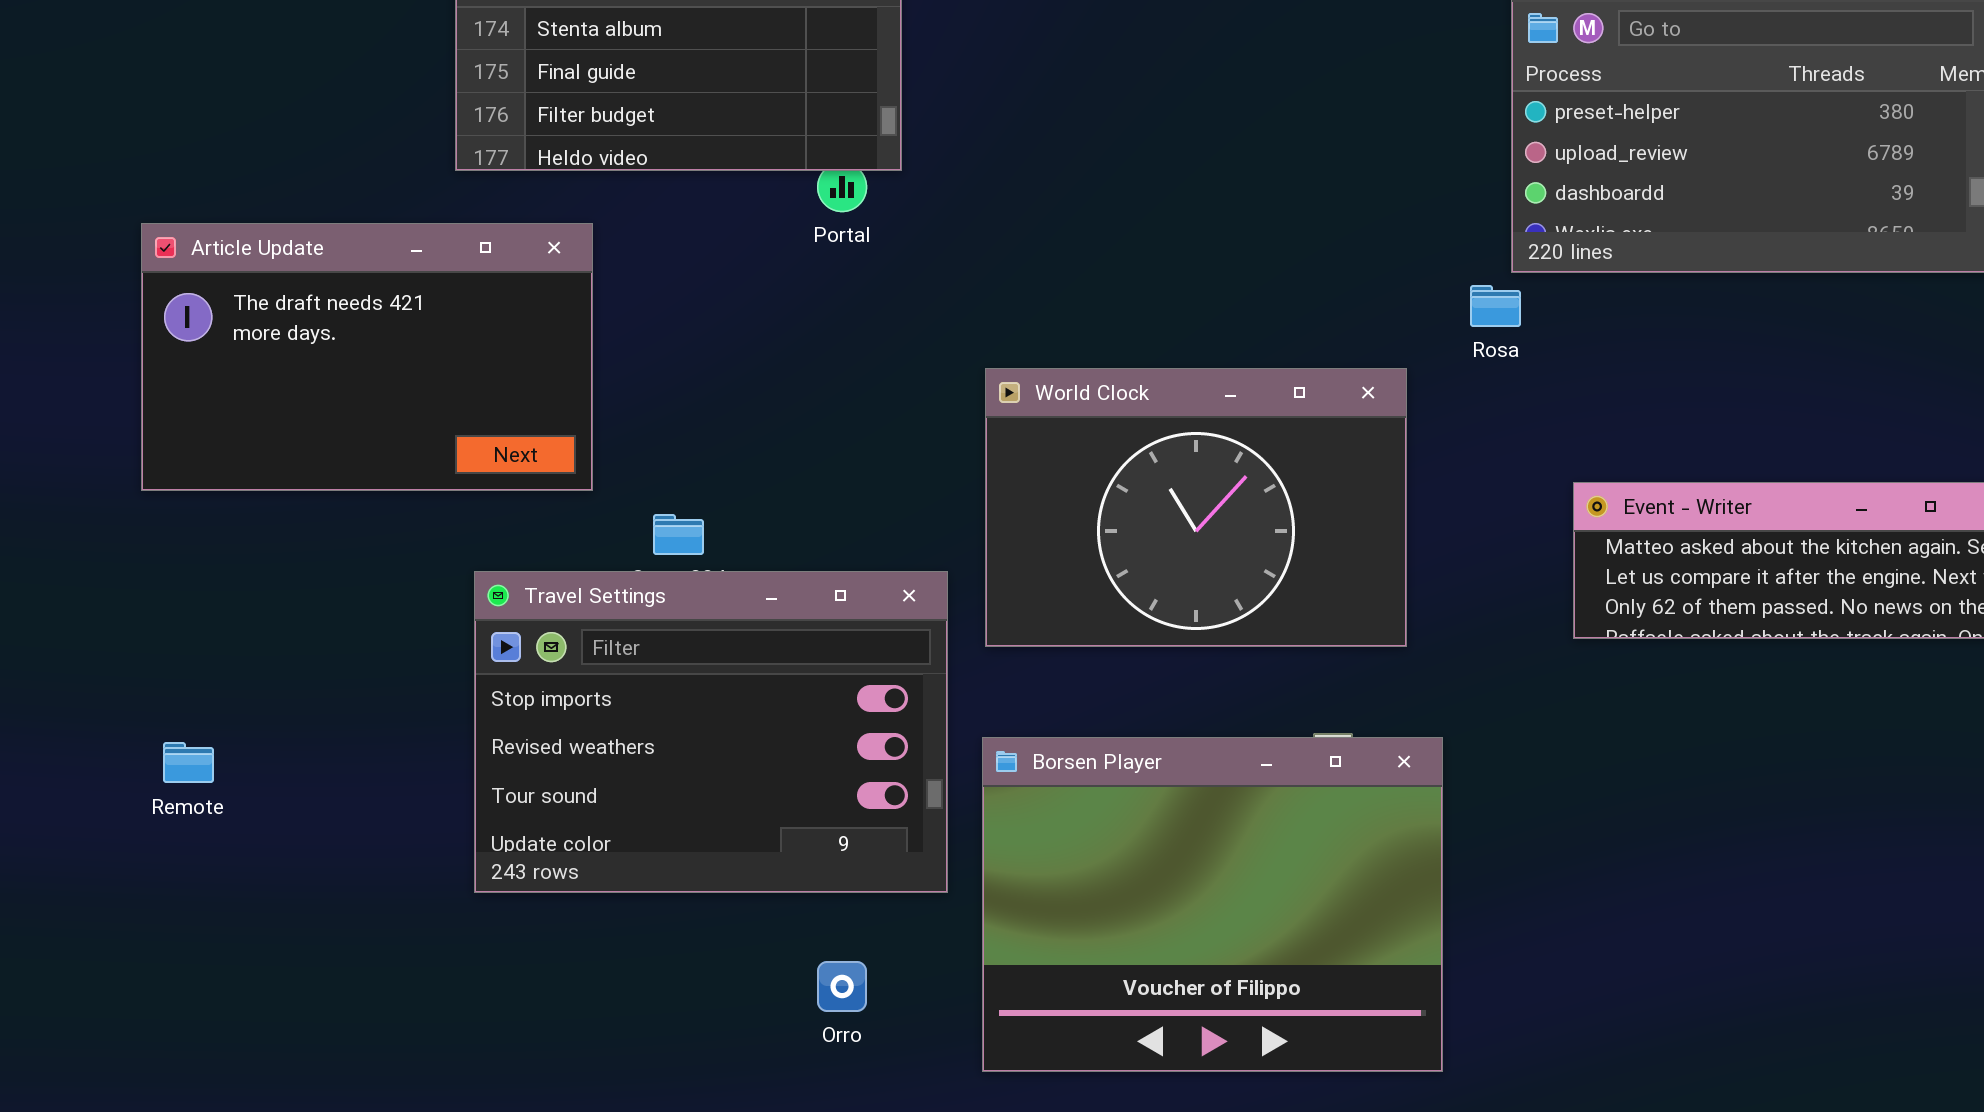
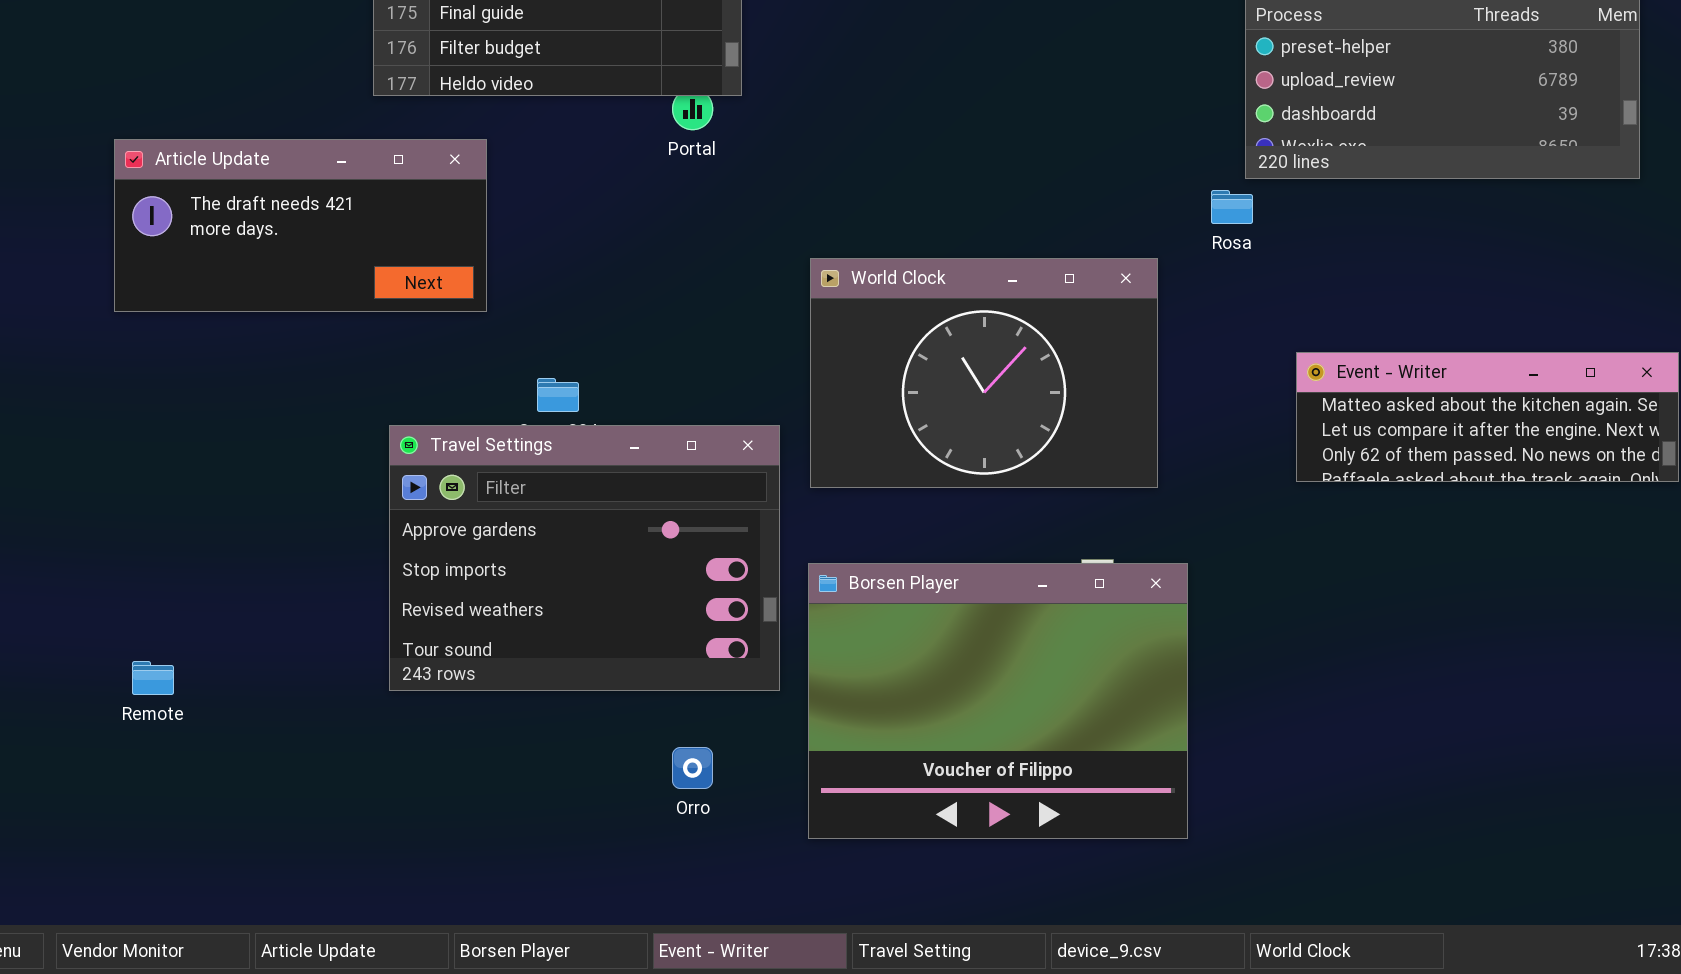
Article Update: [141,223,593,491] -> [114,139,487,312], resized
Travel Settings: [474,571,948,893] -> [389,425,780,691], scrolled up 1 row
Remote: [163,742,214,783] -> [132,661,174,695], moved

